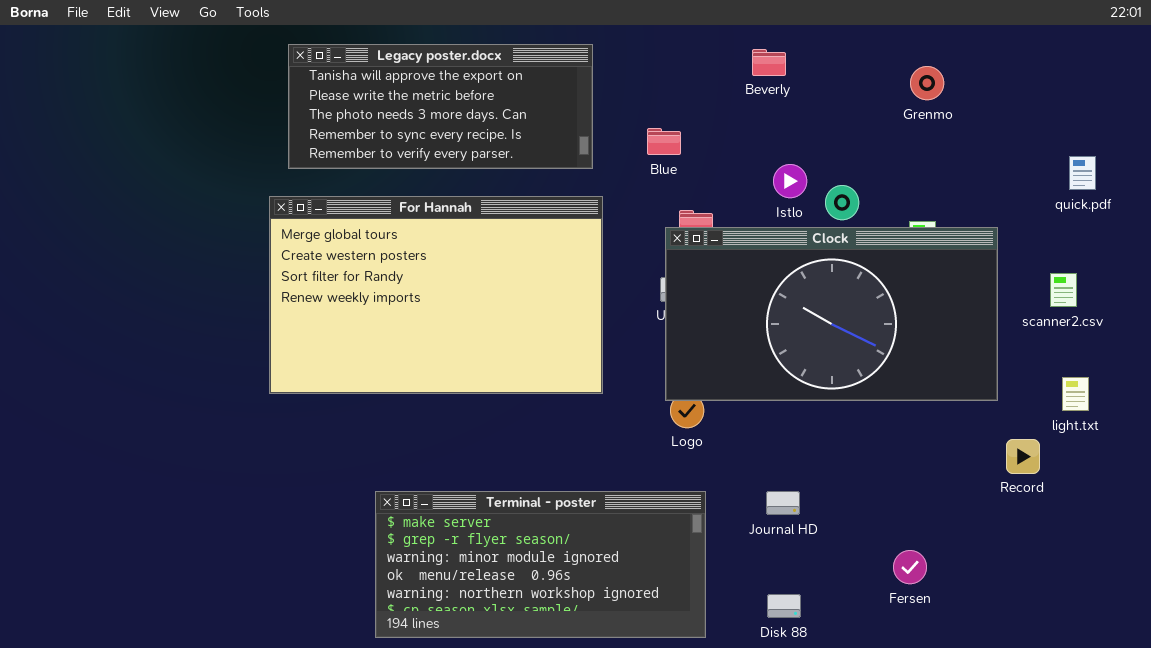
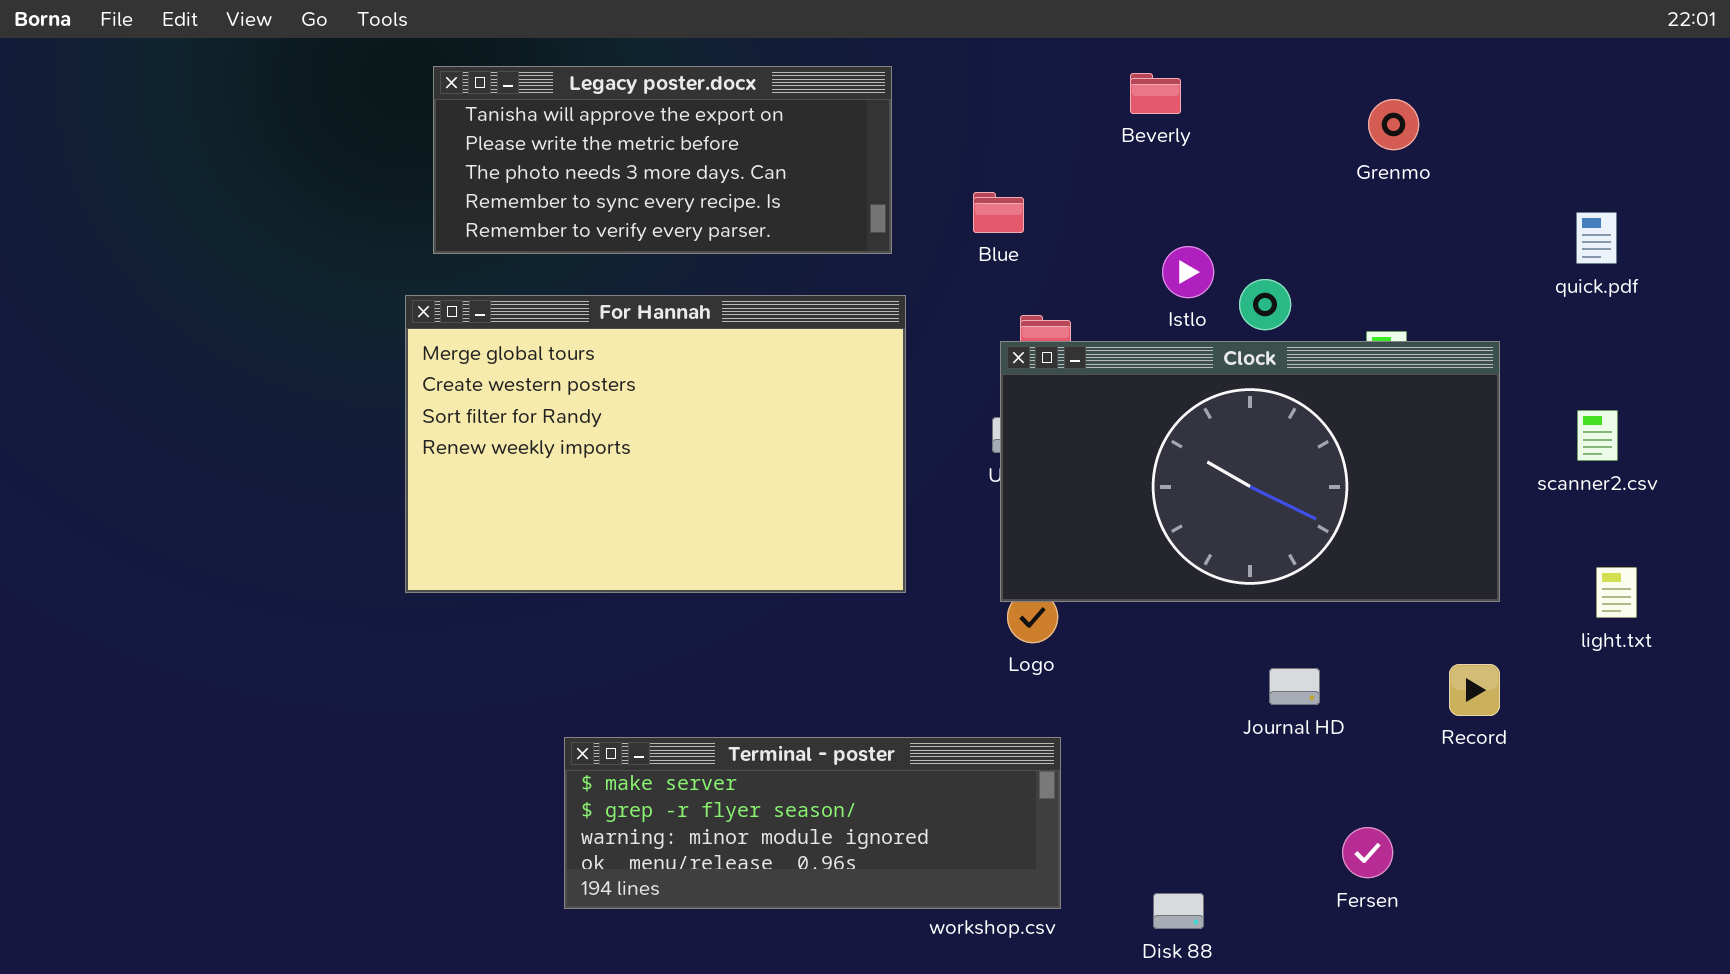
quick.pdf: [1069,156,1096,190] -> [1576,212,1617,264], moved
Record: [1006,439,1040,474] -> [1449,664,1500,716], moved
Terminal - poster: [375,491,706,638] -> [564,737,1061,909], resized
Journal HD: [766,491,800,515] -> [1269,668,1320,705], moved

